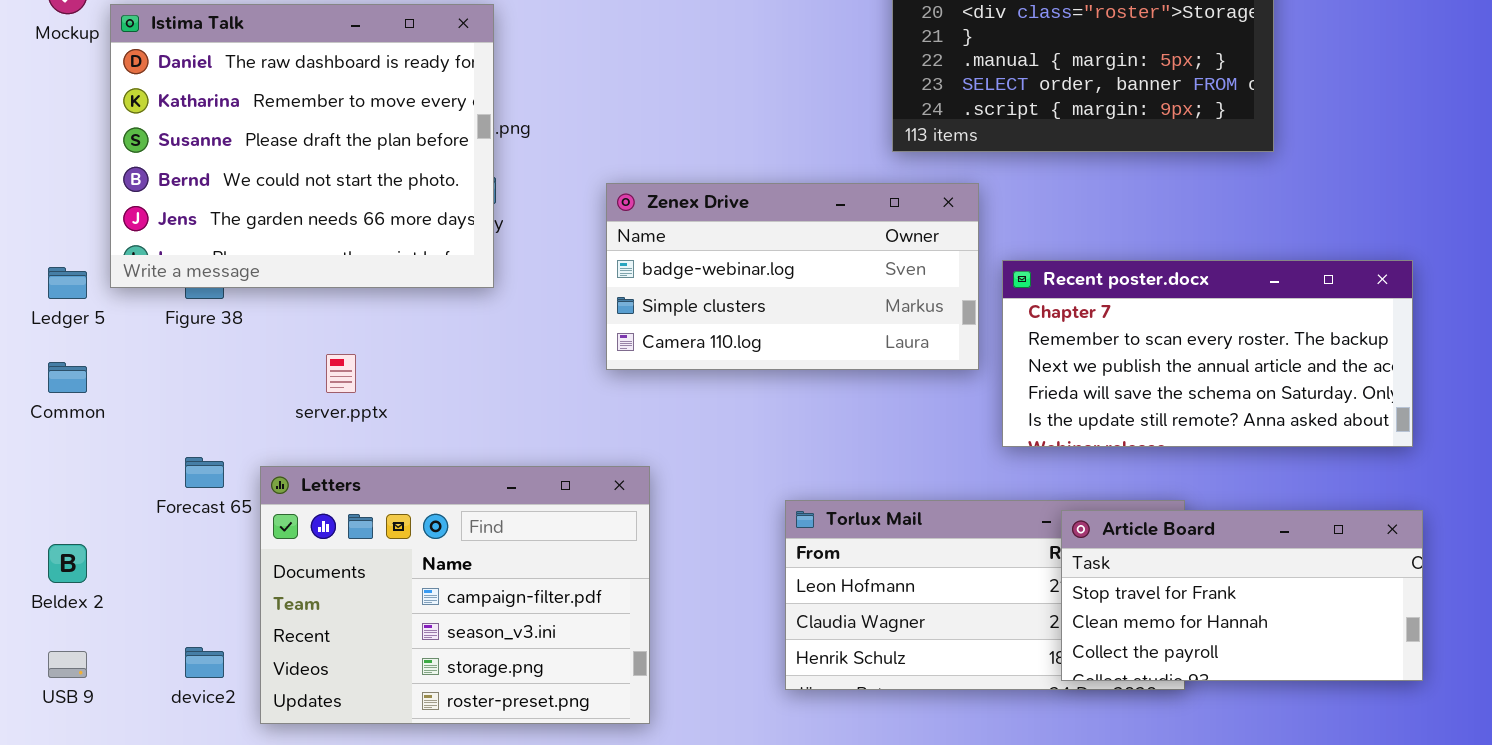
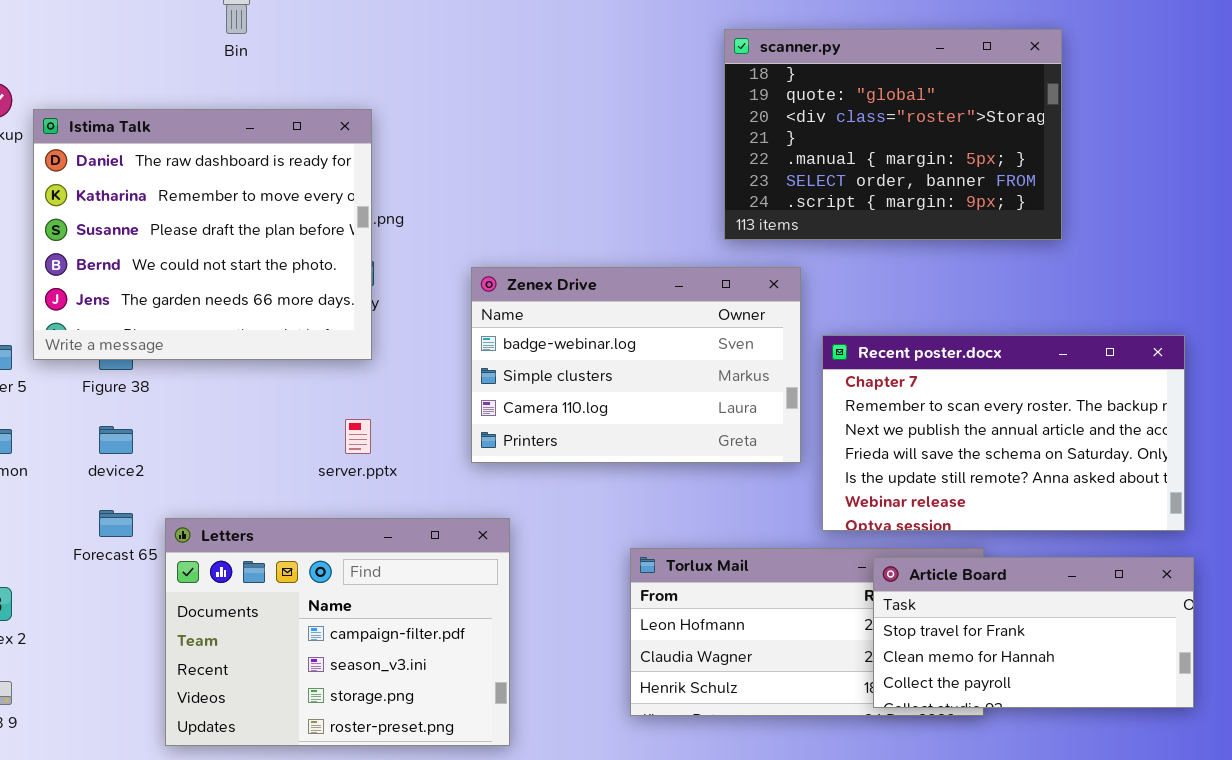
Zenex Drive: [606,183,979,370] -> [471,267,801,463], resized
Recent poster.docx: [1002,260,1413,447] -> [822,335,1185,531], resized
server.pptx: [326,354,356,393] -> [345,419,371,454], moved
device2: [185,647,224,678] -> [99,426,133,454], moved

